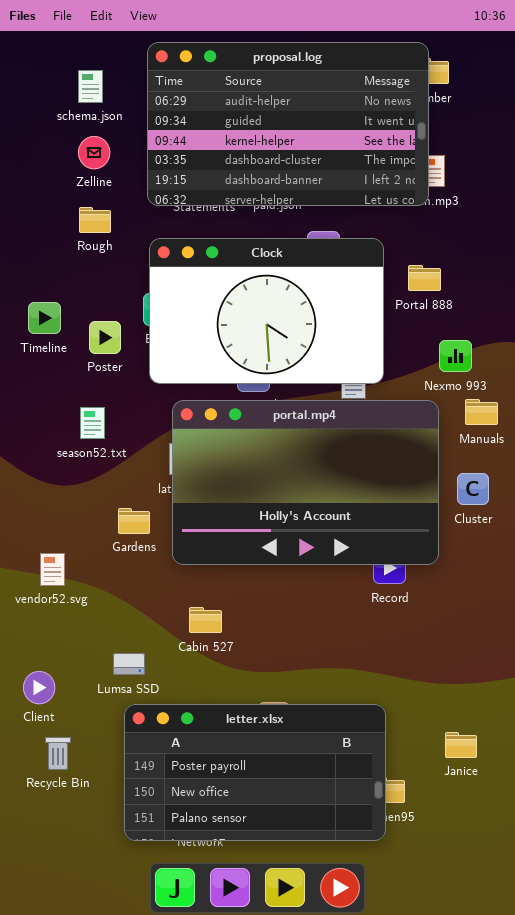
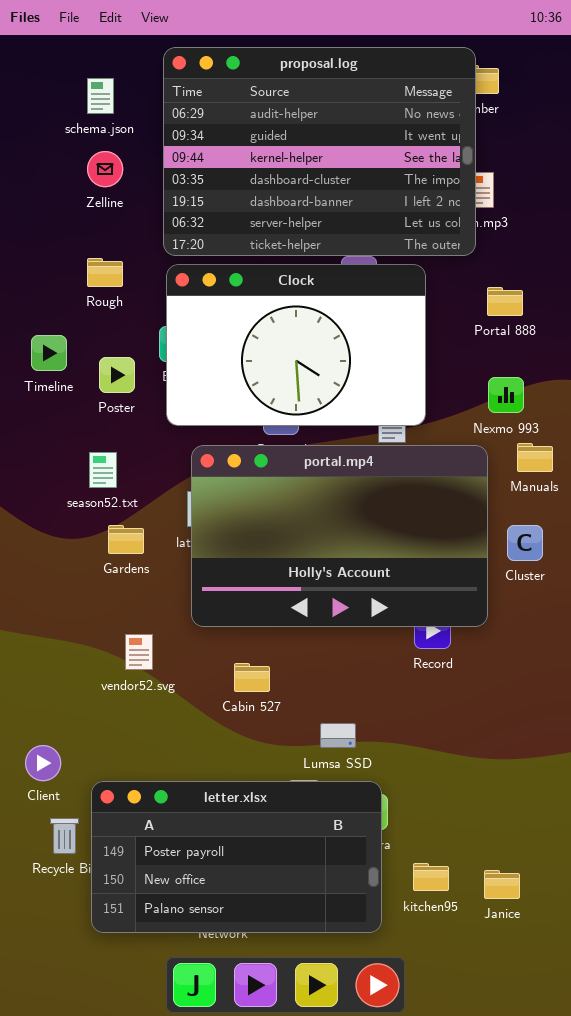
proposal.log: [147,42,429,206] -> [163,47,476,256], resized
Rough: [79,207,111,233] -> [87,258,123,287], moved
Portal 888: [408,265,441,291] -> [487,287,523,316], moved
Gardens: [118,508,150,534] -> [108,525,144,554], moved
vendor52.svg: [40,553,65,586] -> [125,634,153,670], moved
Cabin 527: [189,607,222,633] -> [234,663,270,692], moved
Lumsa SSD: [113,653,145,675] -> [320,723,356,748], moved
letter.xlsx: [124,704,386,841] -> [91,781,382,933], moved
Janice: [445,732,477,758] -> [484,870,520,899], moved

